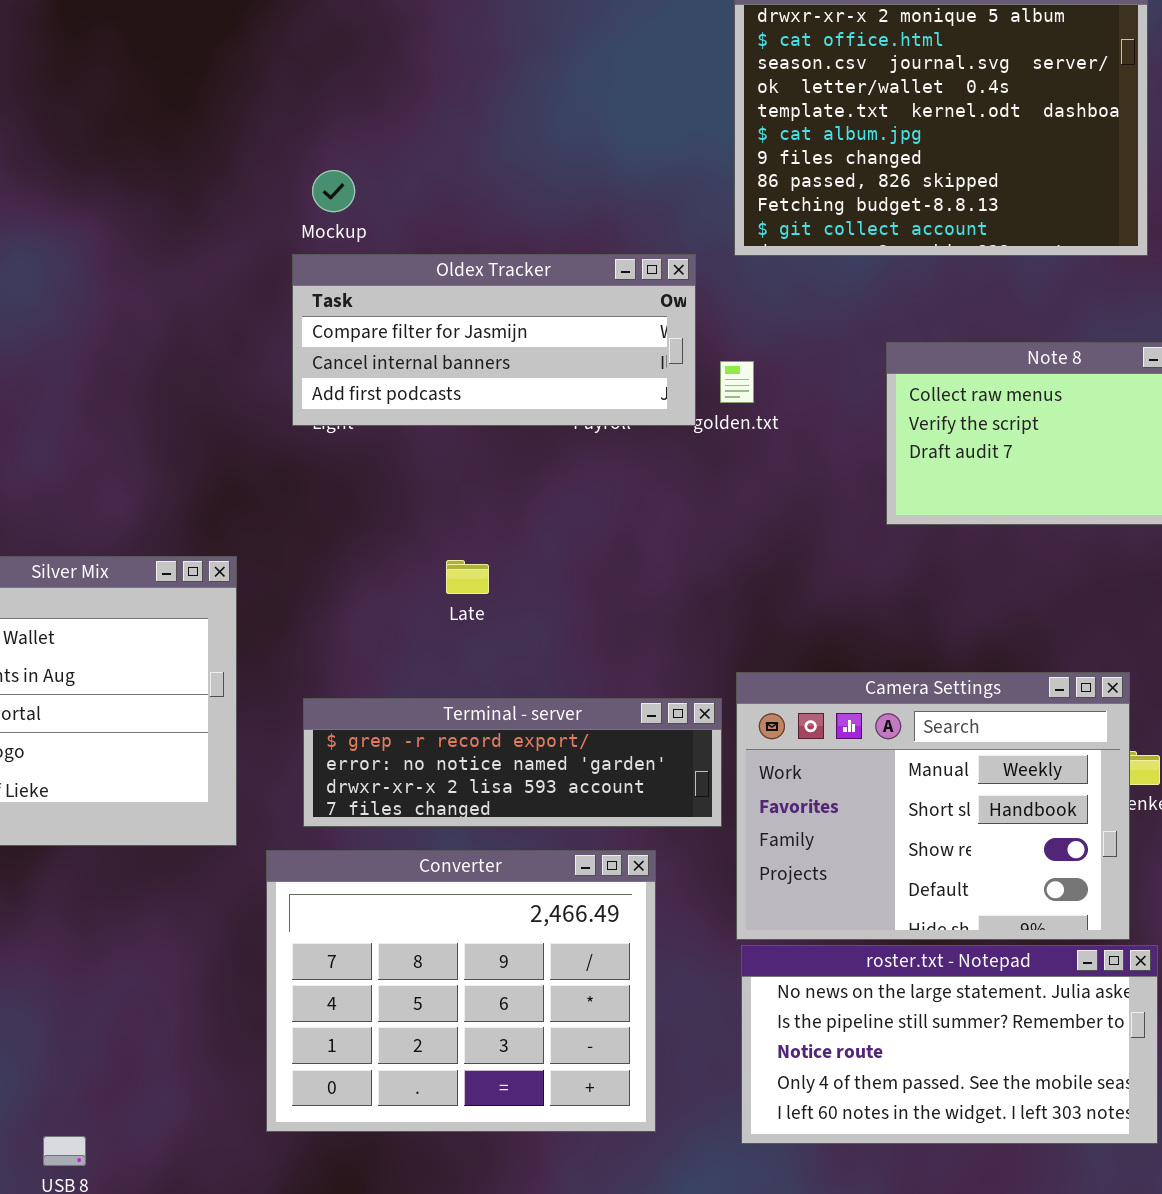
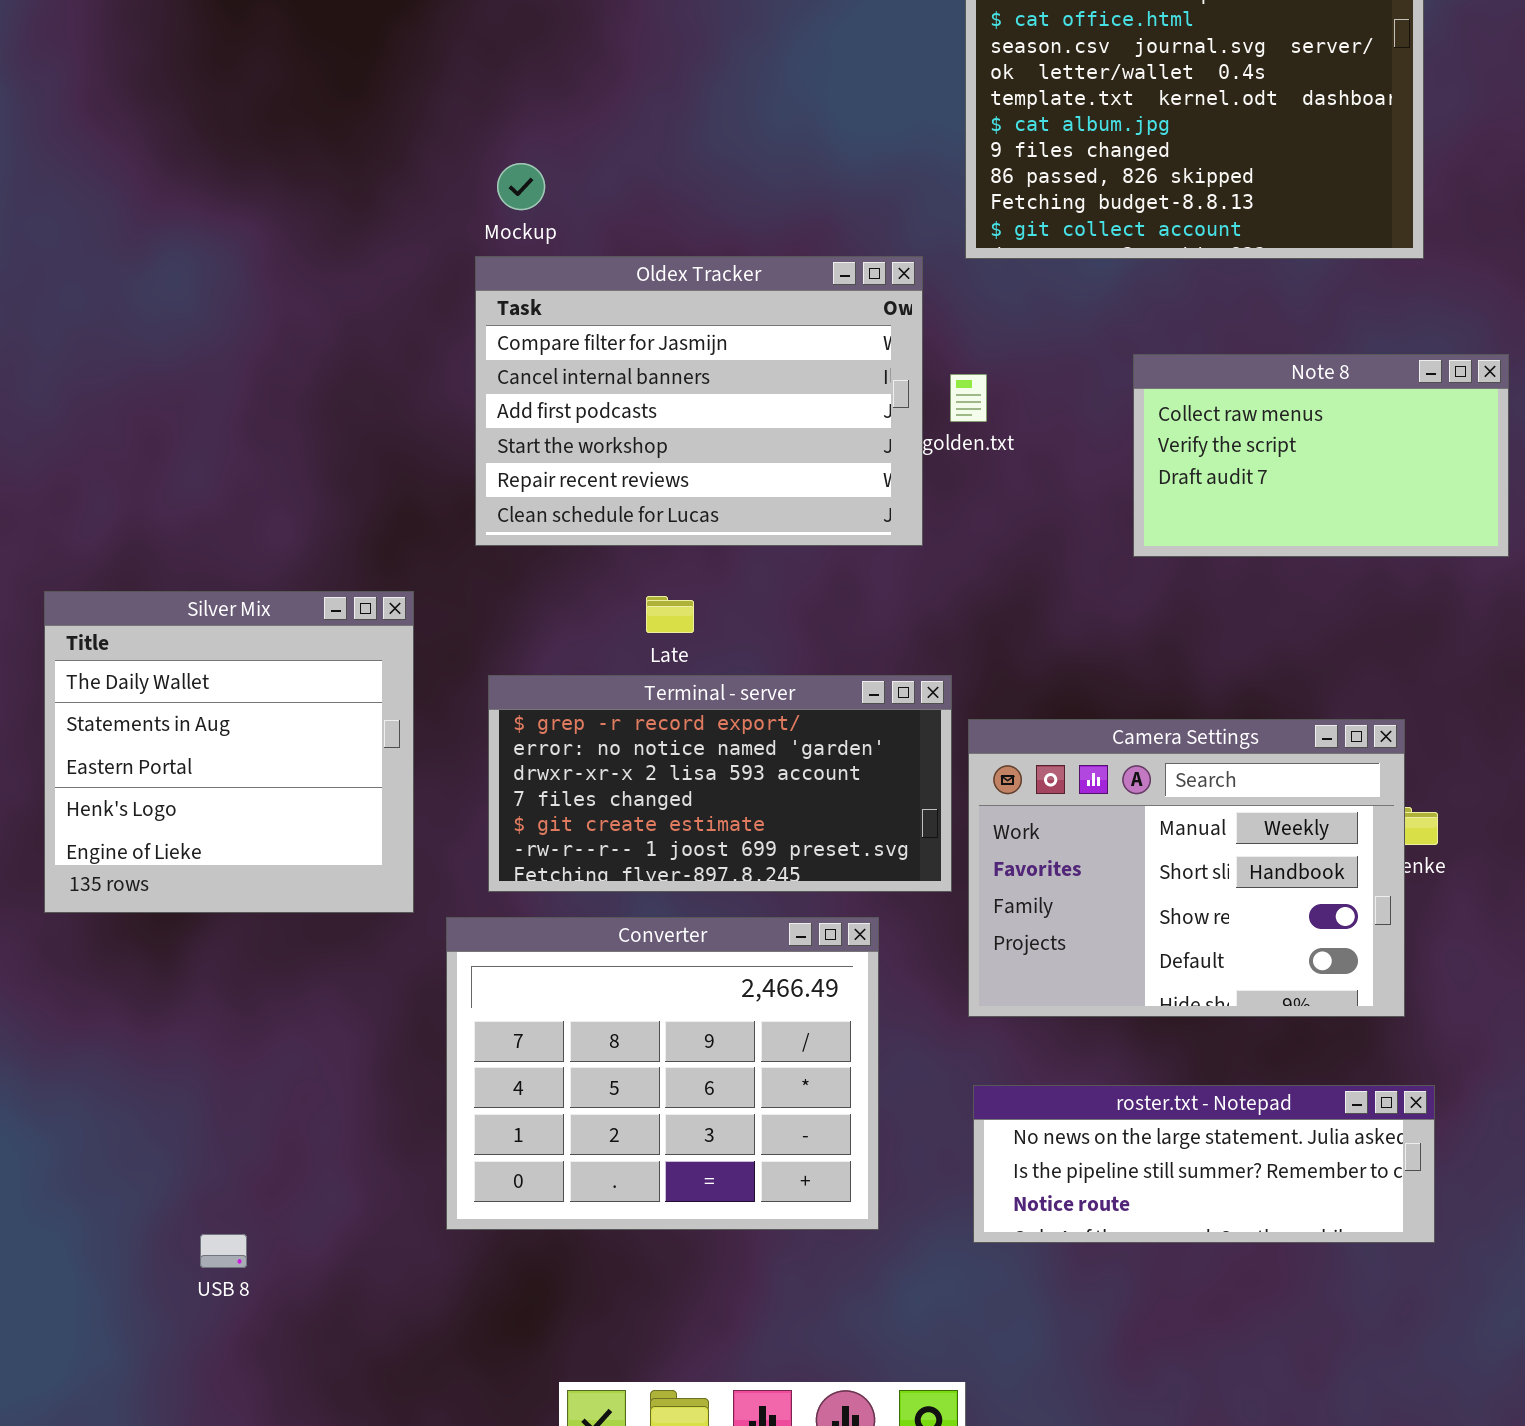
Oldex Tracker: [292,254,696,426] -> [475,256,923,546], resized
Terminal - server: [303,698,722,827] -> [488,675,952,892], resized
roster.txt - Notepad: [741,945,1158,1144] -> [973,1085,1435,1243], resized

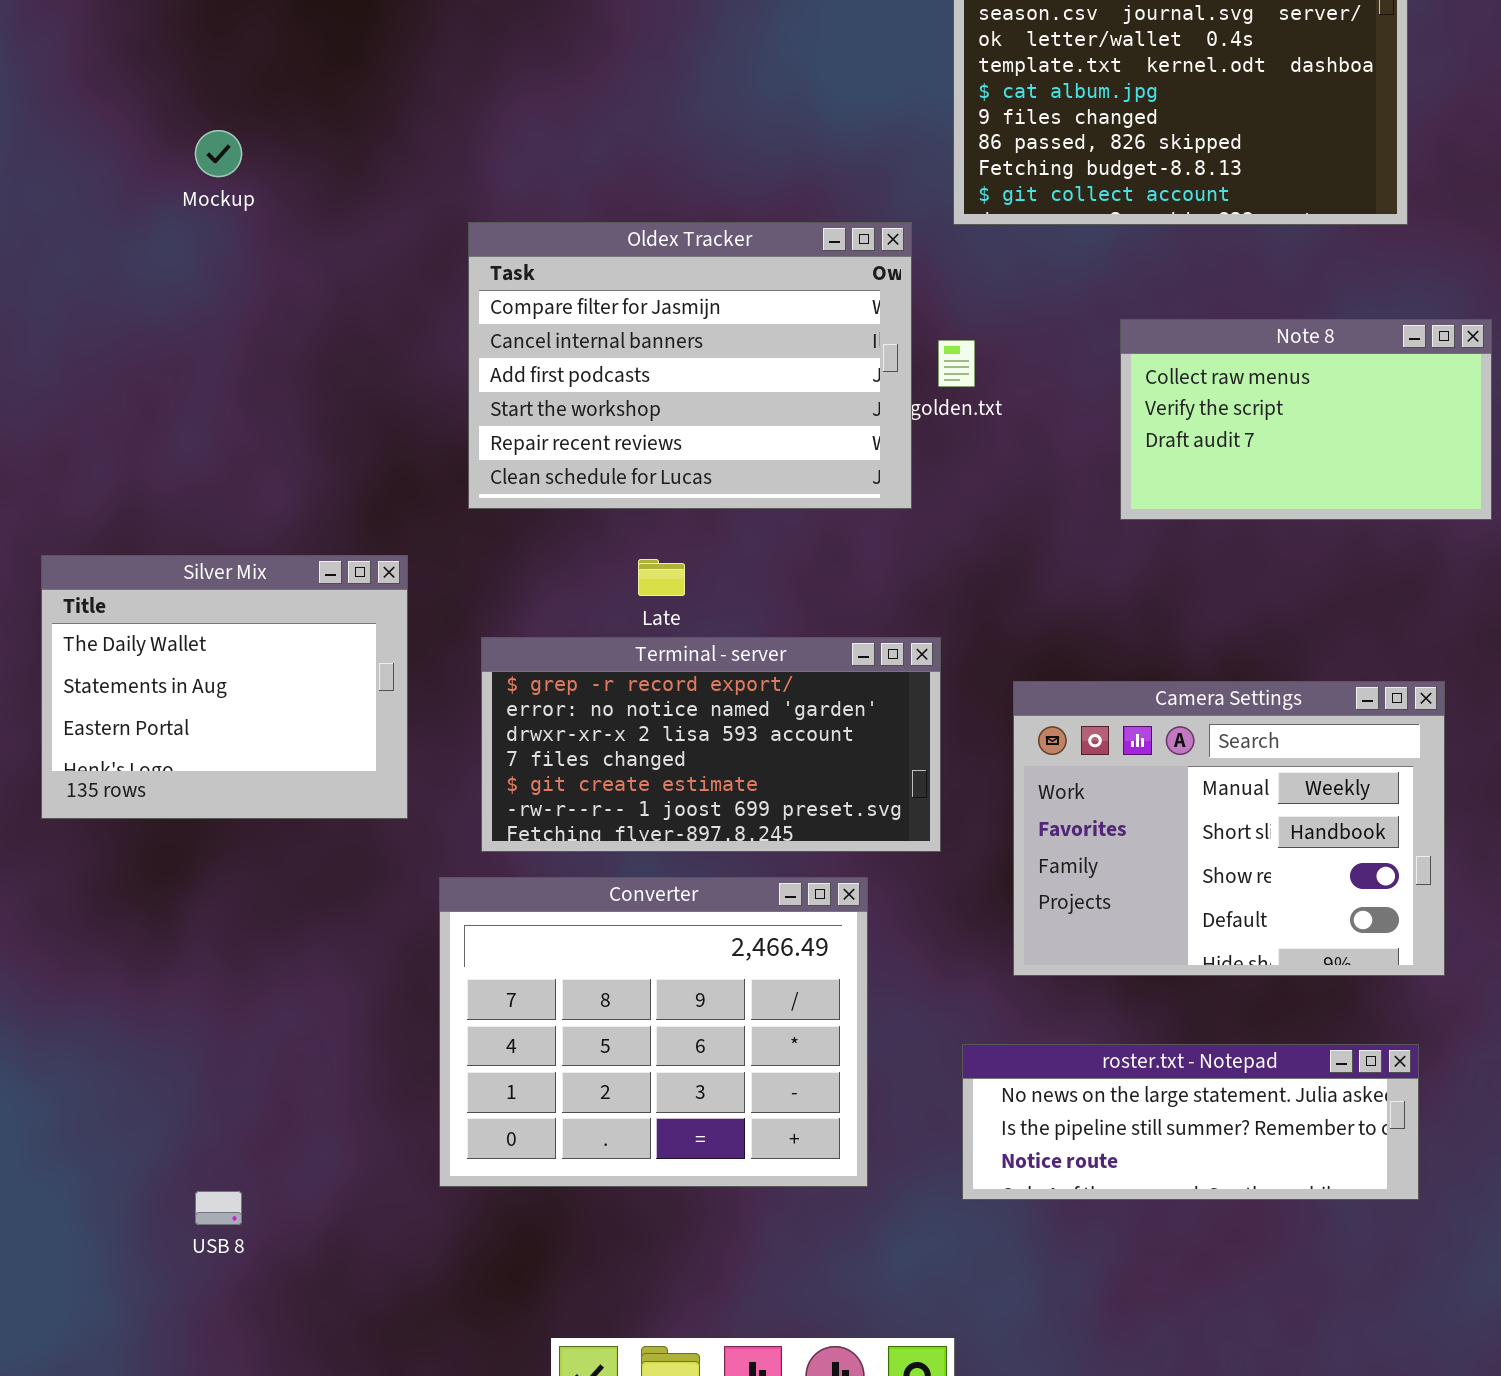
Mockup: [497,163,545,210] -> [195,130,242,177], moved
Silver Mix: [44,591,414,913] -> [41,555,408,819], resized
Camera Settings: [968,719,1405,1017] -> [1013,681,1445,976], moved

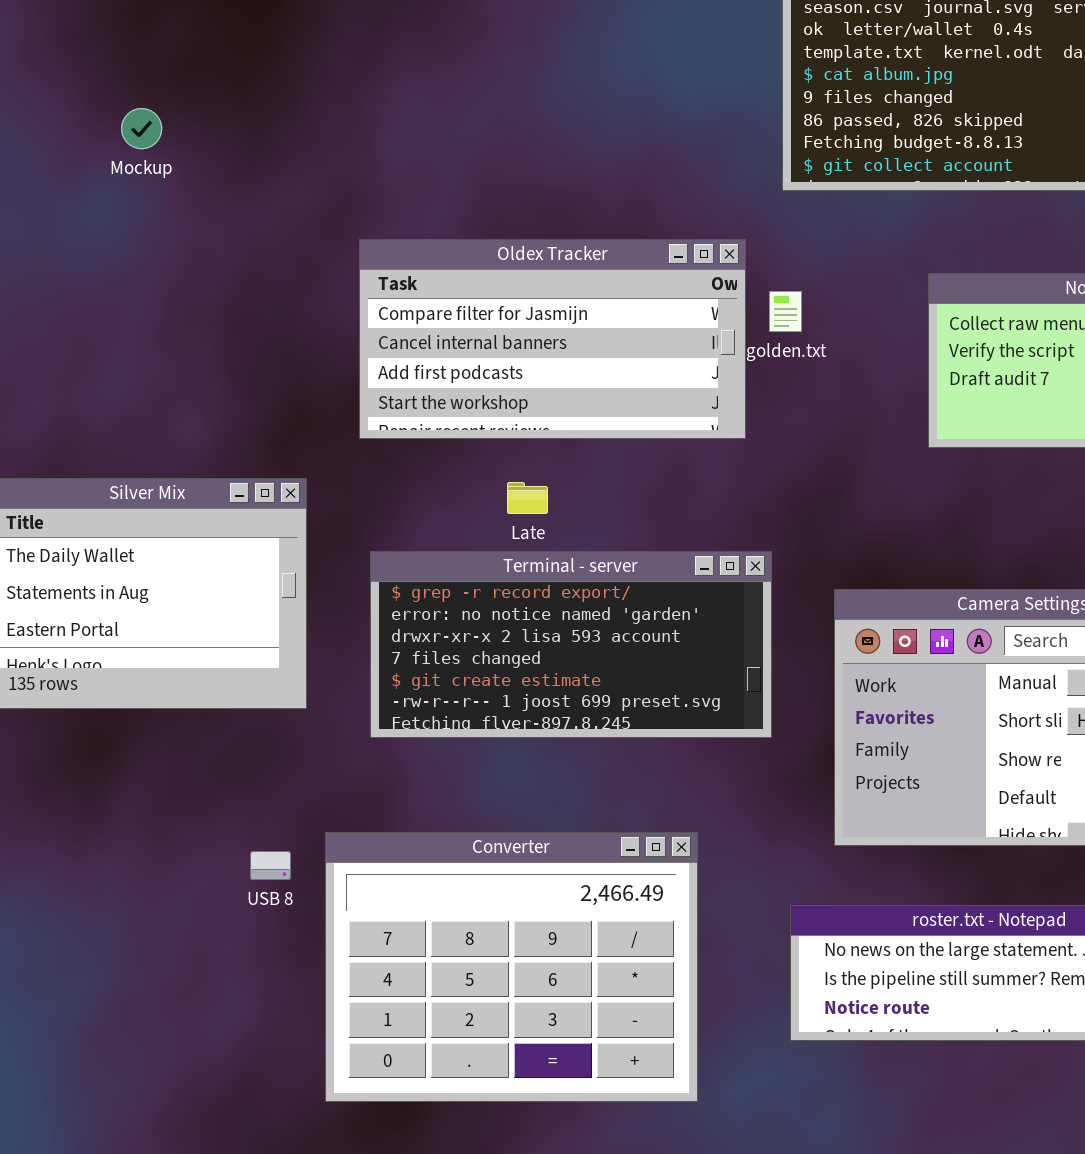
Oldex Tracker: [468,222,912,509] -> [359,239,746,439], resized
Converter: [439,877,868,1187] -> [325,832,698,1102], moved
USB 8: [195,1191,242,1225] -> [250,851,291,880], moved

